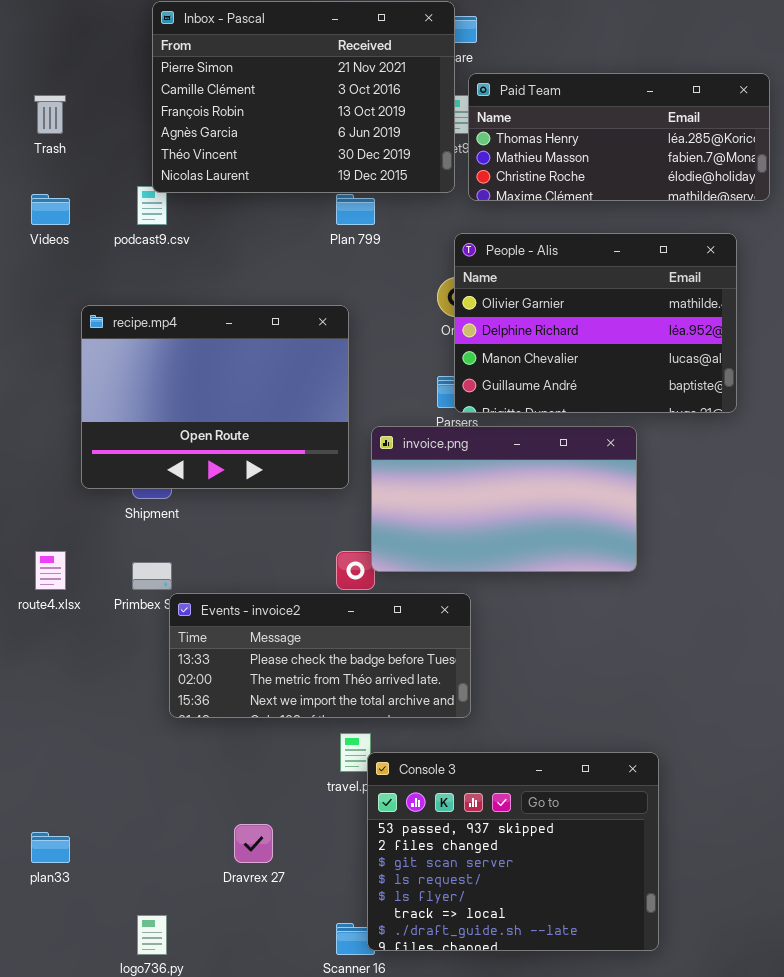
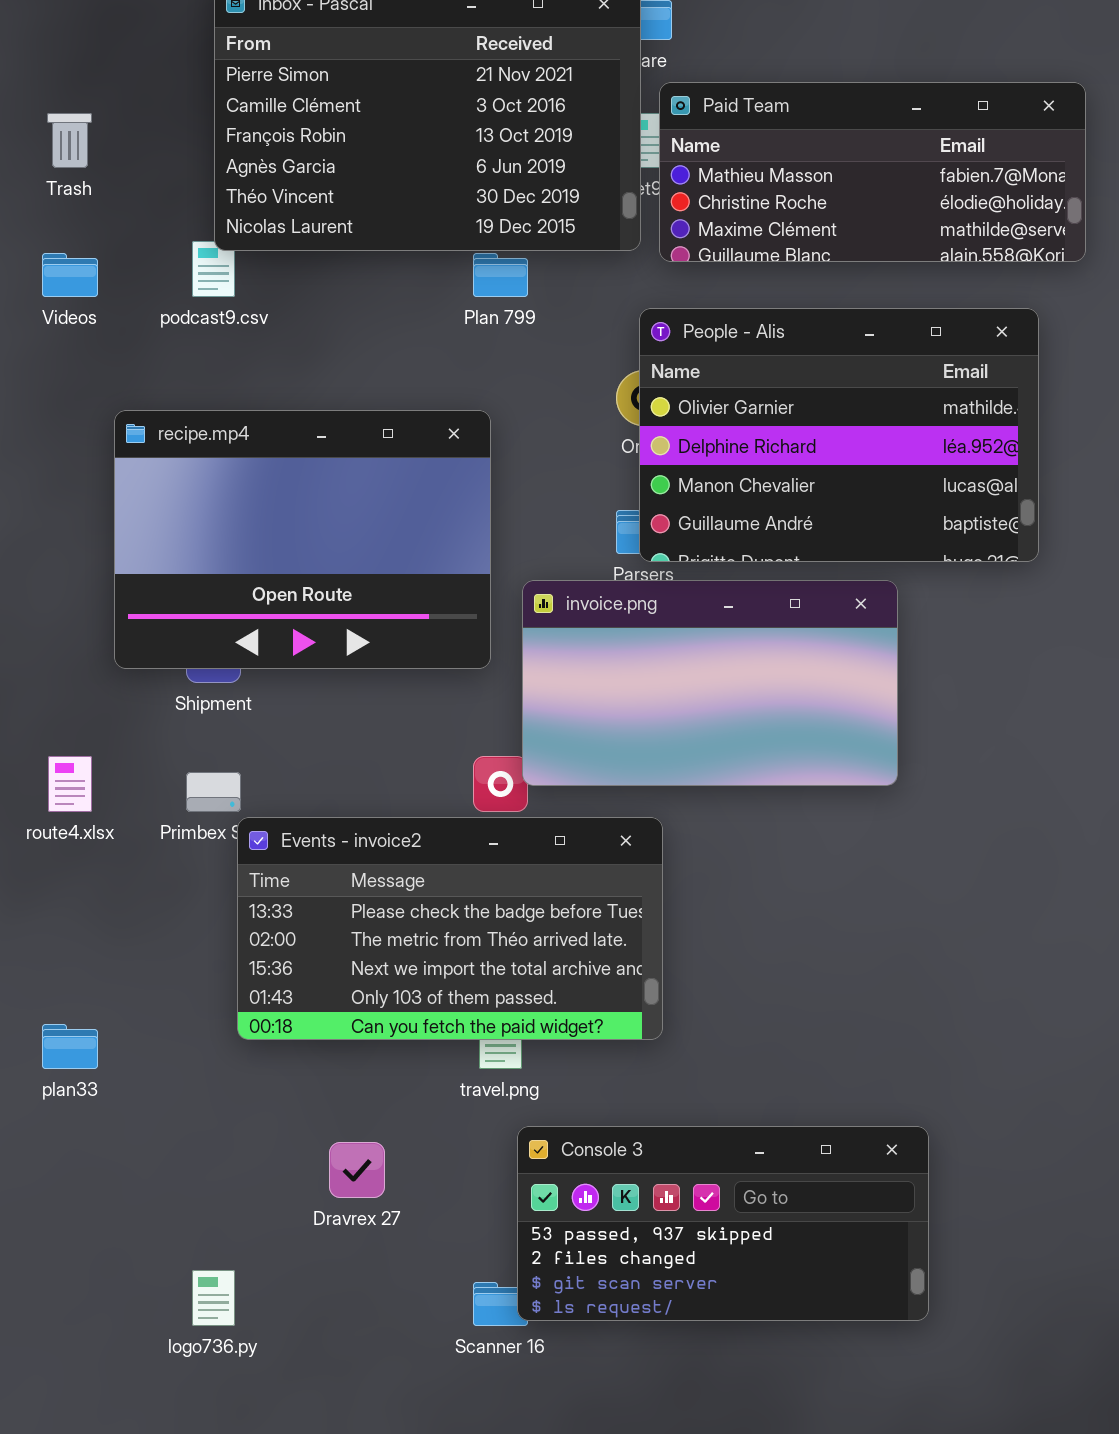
Paid Team: [468,73,770,201] -> [659,82,1086,262], scrolled down 1 row
Events - invoice2: [169,593,471,718] -> [237,817,663,1040], resized
Console 3: [367,752,659,951] -> [517,1126,929,1321], resized
plan33: [31,832,70,863] -> [42,1024,98,1069], moved

